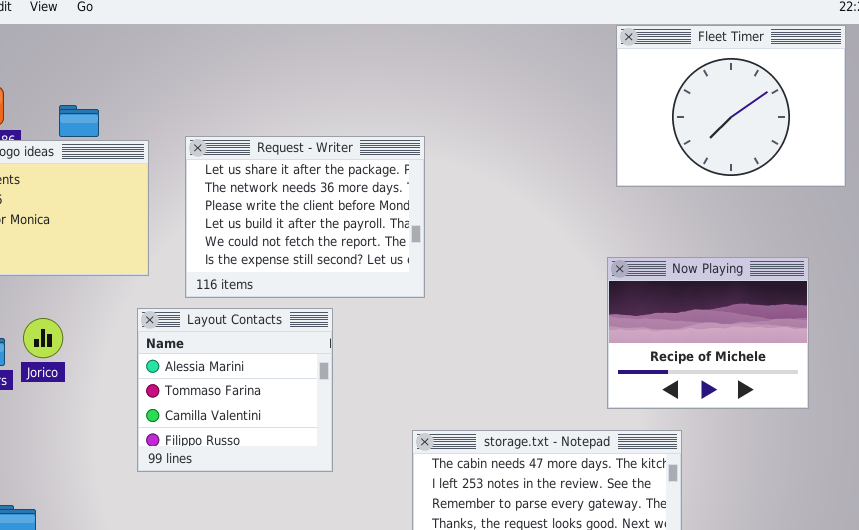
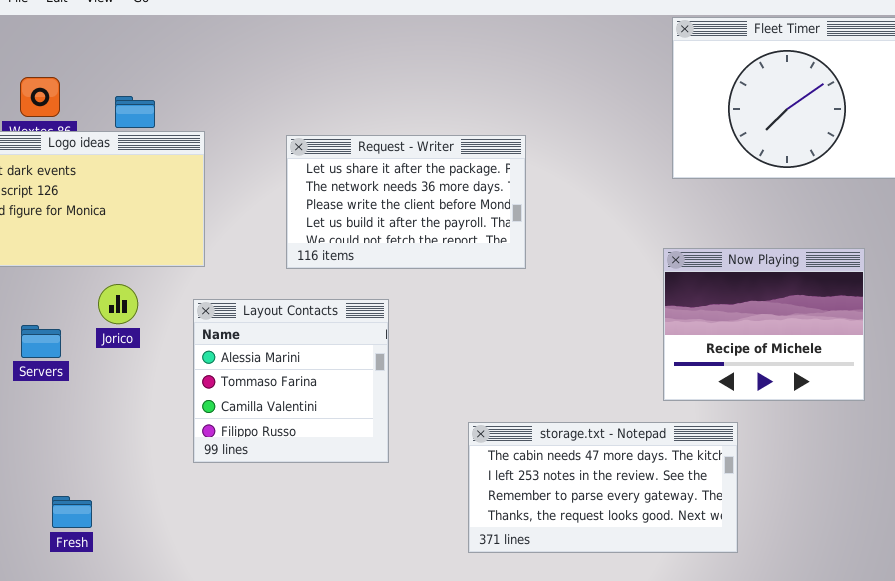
Request - Writer: [185,136,425,298] -> [286,135,526,269], moved, resized
Jorico: [23,318,63,358] -> [98,284,138,324], moved

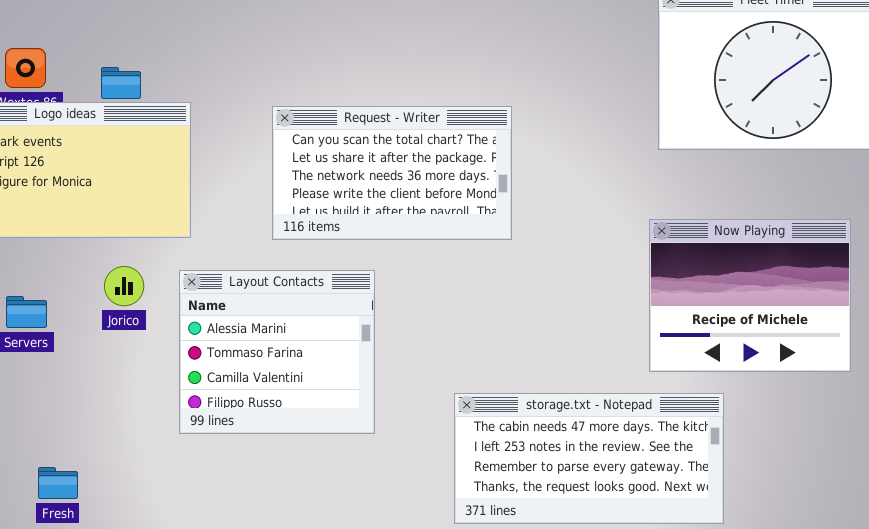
Request - Writer: [286,135,526,269] -> [272,106,512,240], scrolled up 1 row
Jorico: [98,284,138,324] -> [104,266,144,306], moved

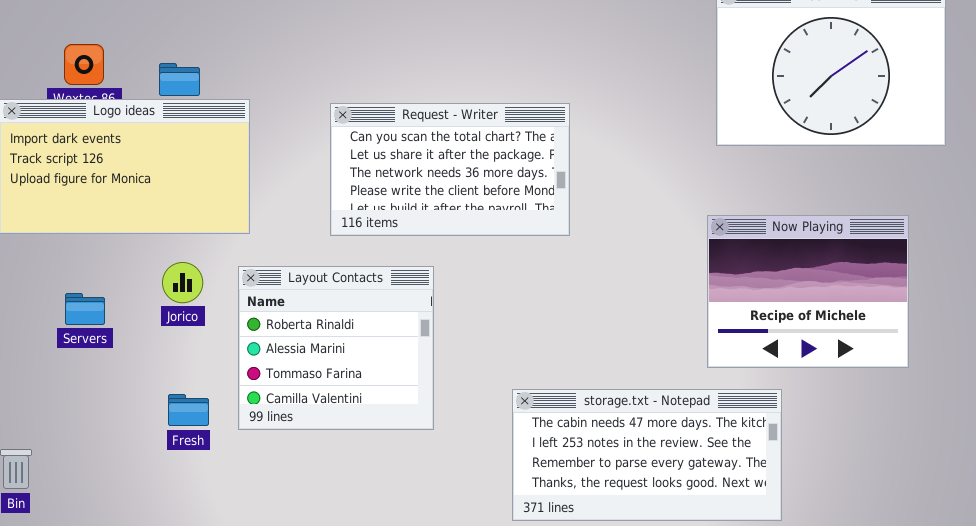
Layout Contacts: [179,270,375,434] -> [238,266,434,430], scrolled up 1 row
Fresh: [38,467,78,499] -> [168,394,209,426], moved

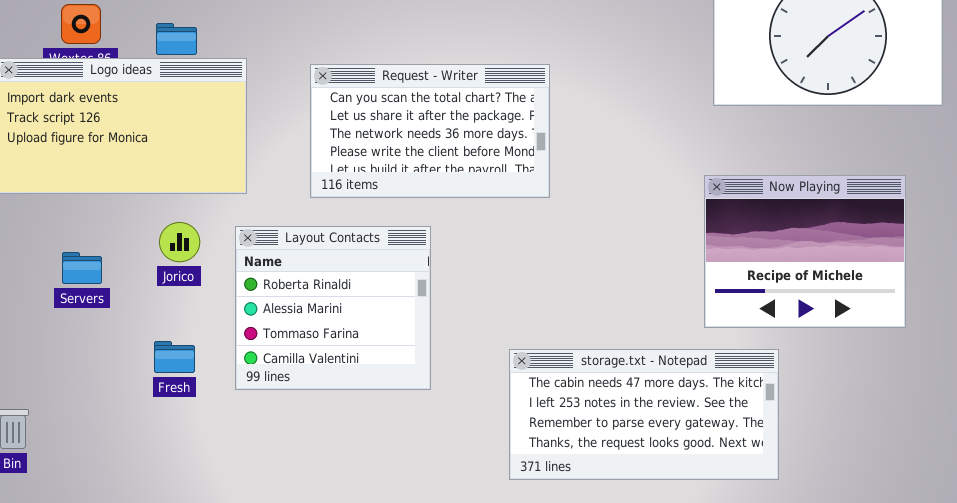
Request - Writer: [330,103,570,236] -> [310,64,550,198], moved
Fresh: [168,394,209,426] -> [154,341,195,373], moved

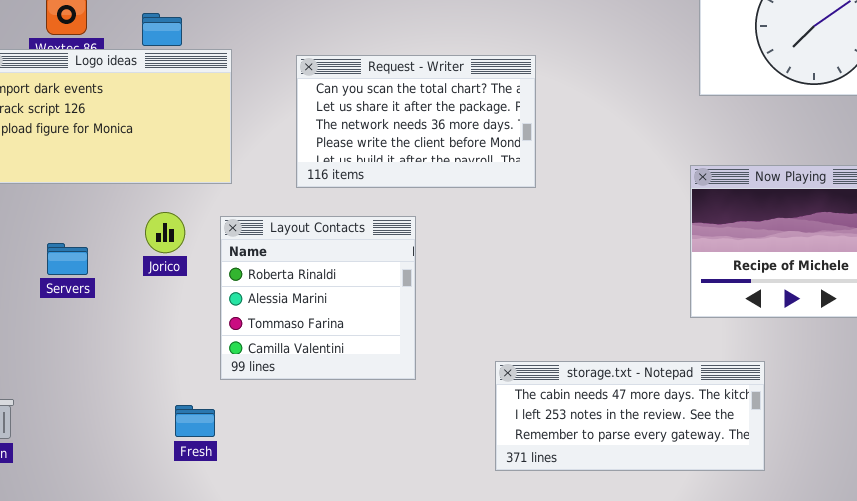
Fresh: [154,341,195,373] -> [175,405,215,437], moved
storage.txt - Notepad: [509,349,779,480] -> [495,361,765,471], resized

